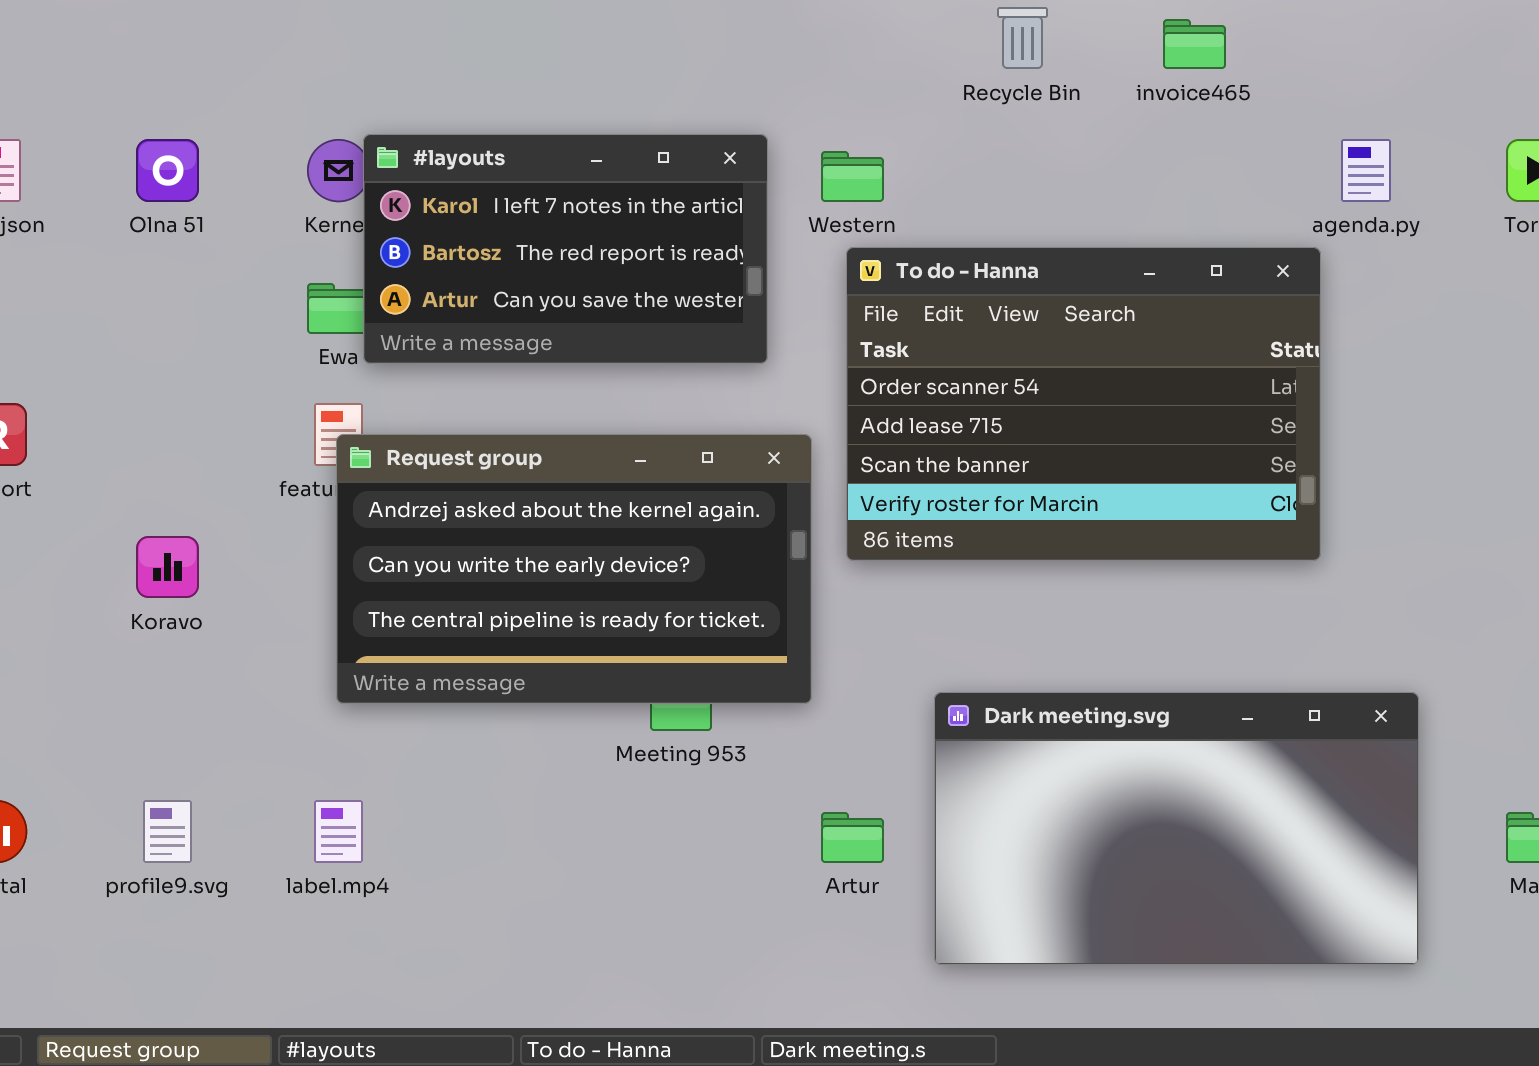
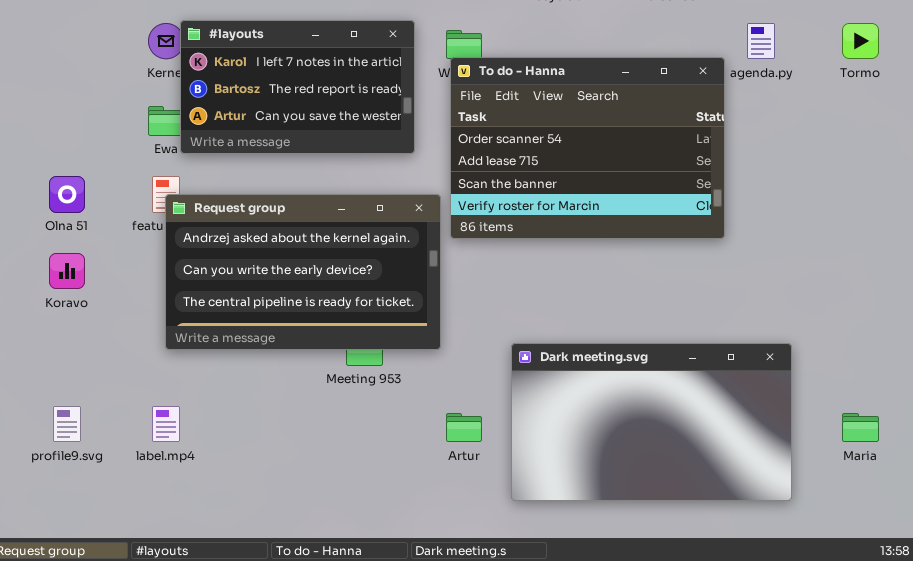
Olna 51: [136,139,199,202] -> [49,176,85,213], moved
To do - Hanna: [846,247,1321,561] -> [450,57,725,239], moved

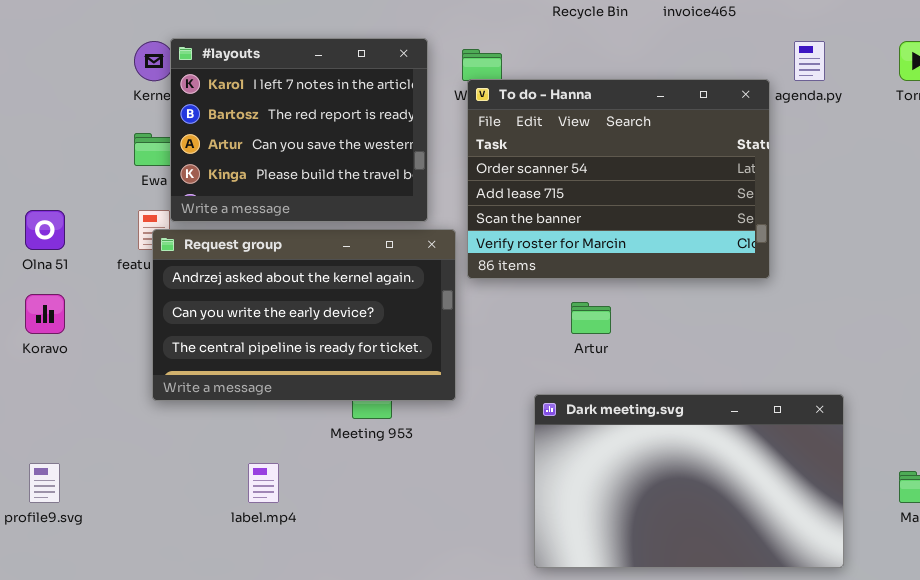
#layouts: [180,20,415,154] -> [170,38,428,222], resized
label.mp4: [152,406,180,442] -> [248,463,279,503], moved
Artur: [446,413,482,442] -> [571,302,611,334], moved

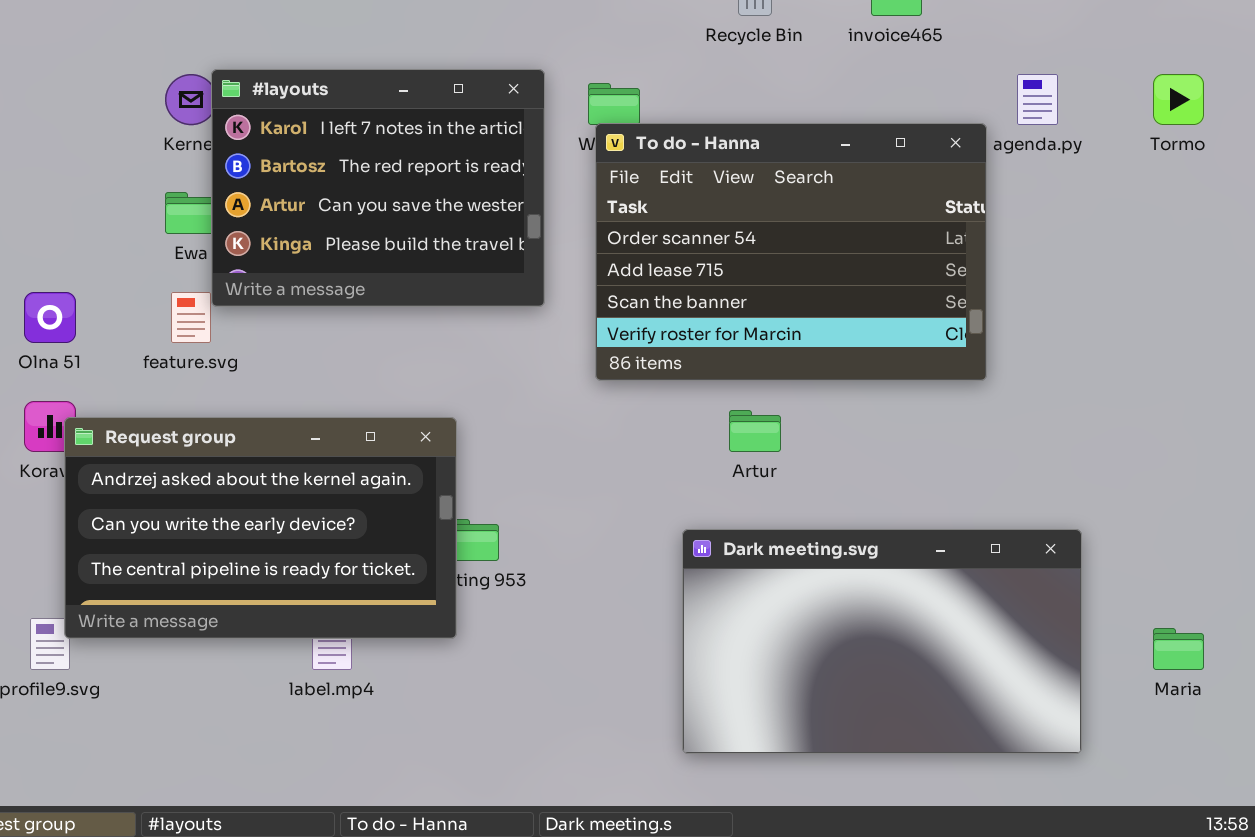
Request group: [152,229,456,401] -> [64,417,457,639], moved

